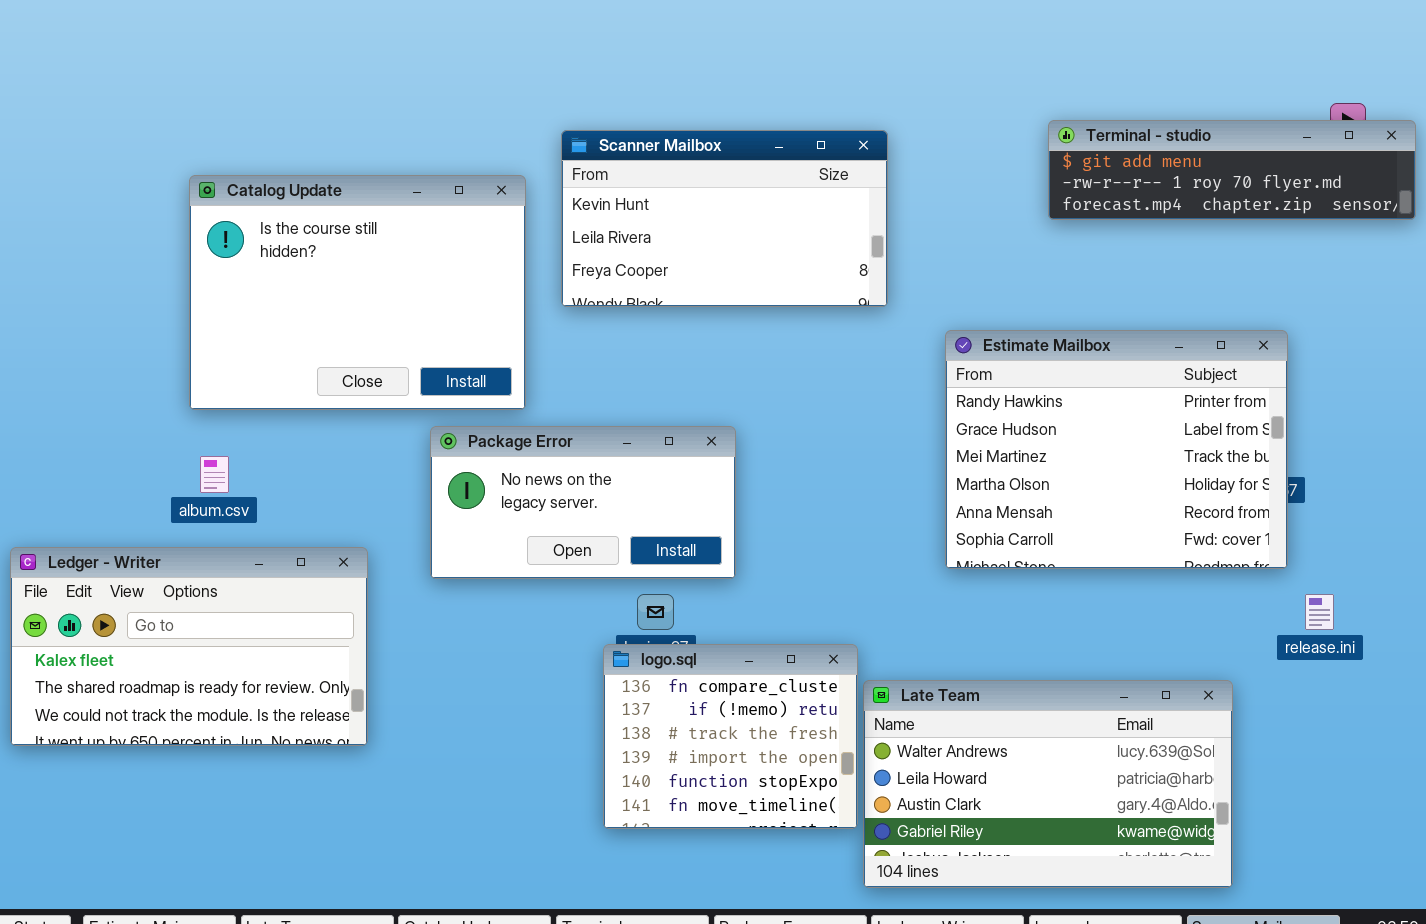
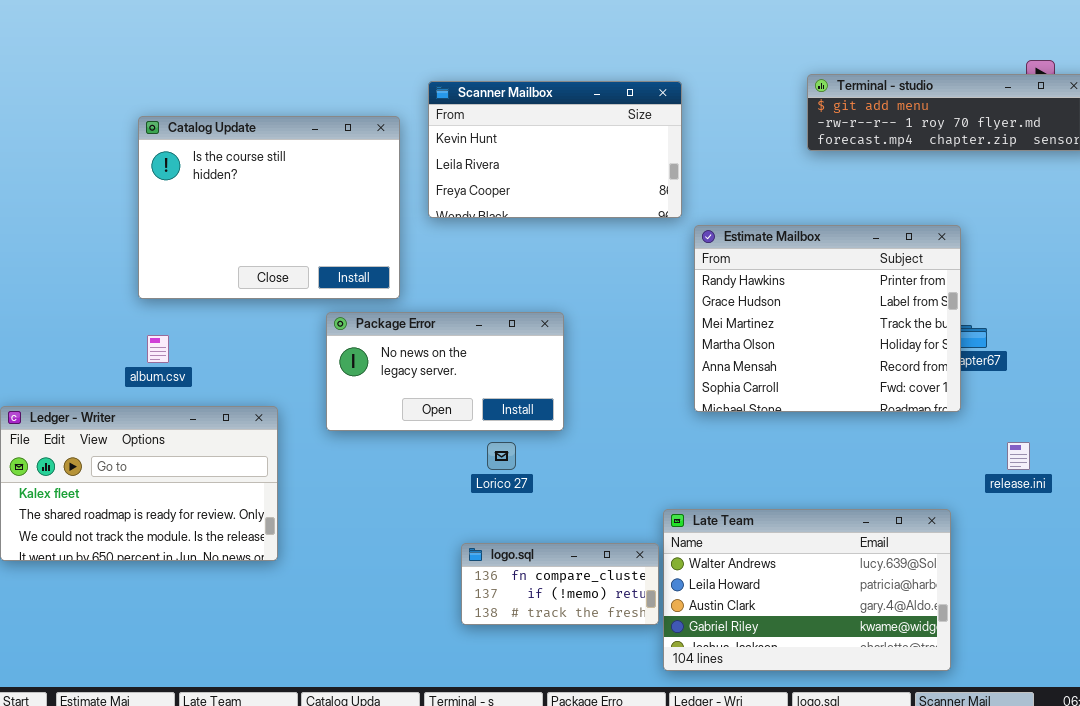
Estimate Mailbox: [945,330,1288,569] -> [694,225,961,412], moved
logo.sql: [603,644,858,829] -> [461,543,659,625], resized

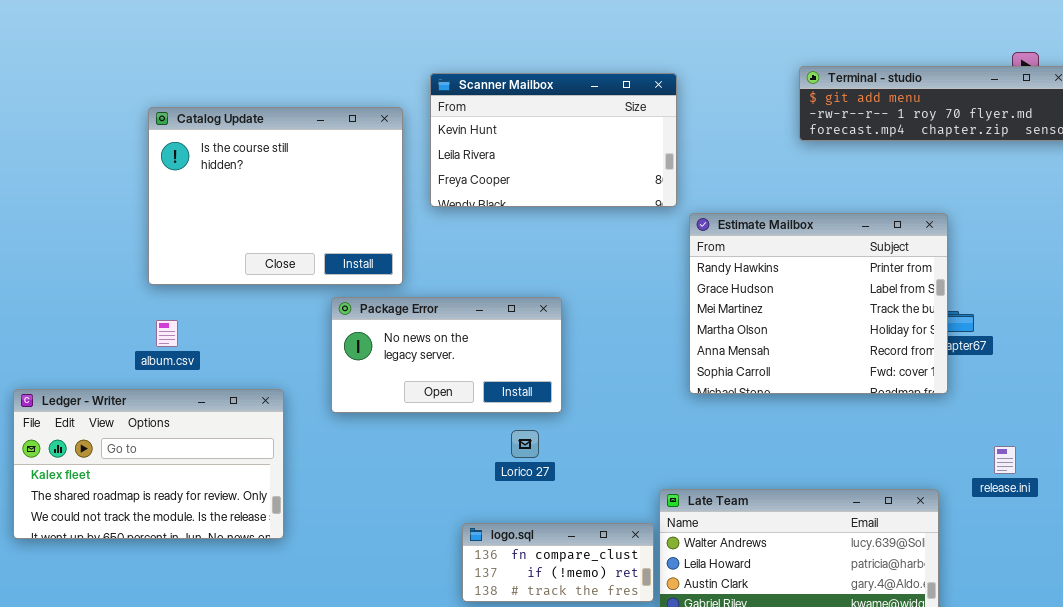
Lorico 27: [487,442,516,470] -> [511,430,539,458], moved
release.ini: [1007,442,1030,470] -> [994,446,1016,474], moved

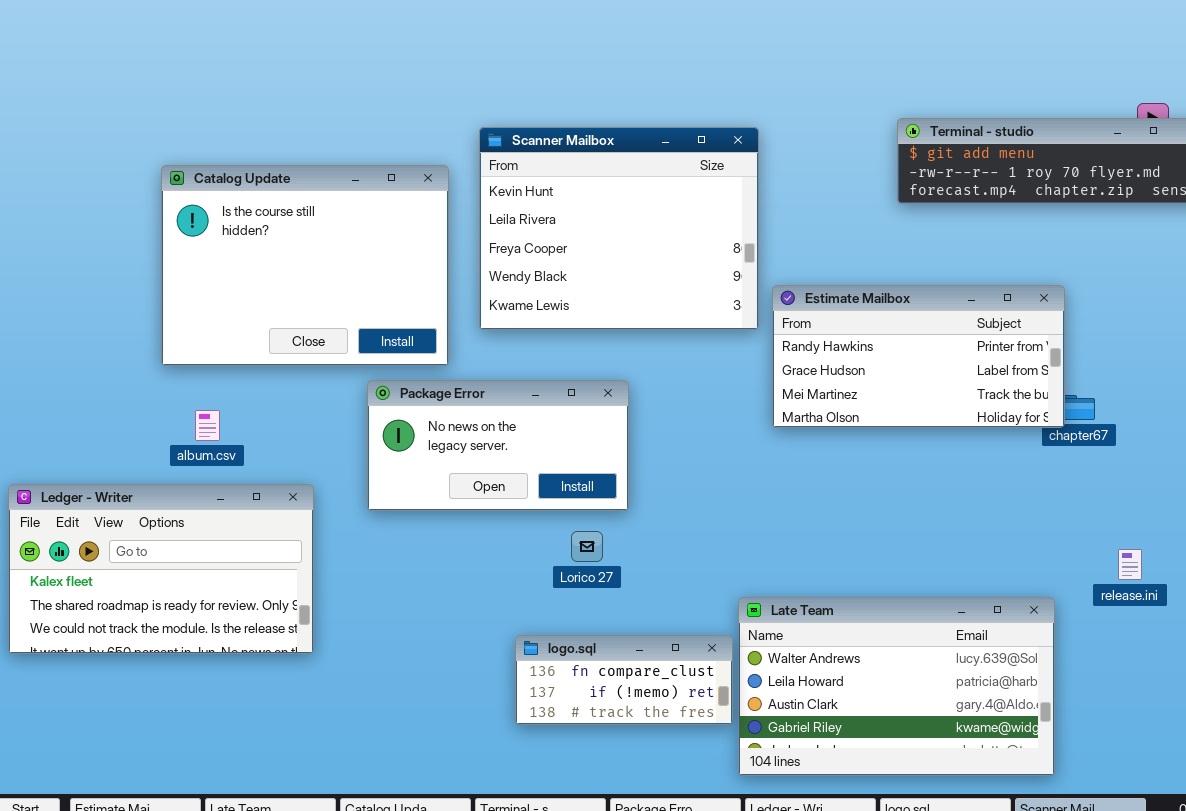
Scanner Mailbox: [430,73,677,207] -> [479,127,759,330], resized
Estimate Mailbox: [689,213,948,394] -> [772,285,1065,428], resized
album.csv: [156,320,178,347] -> [195,410,220,441], moved

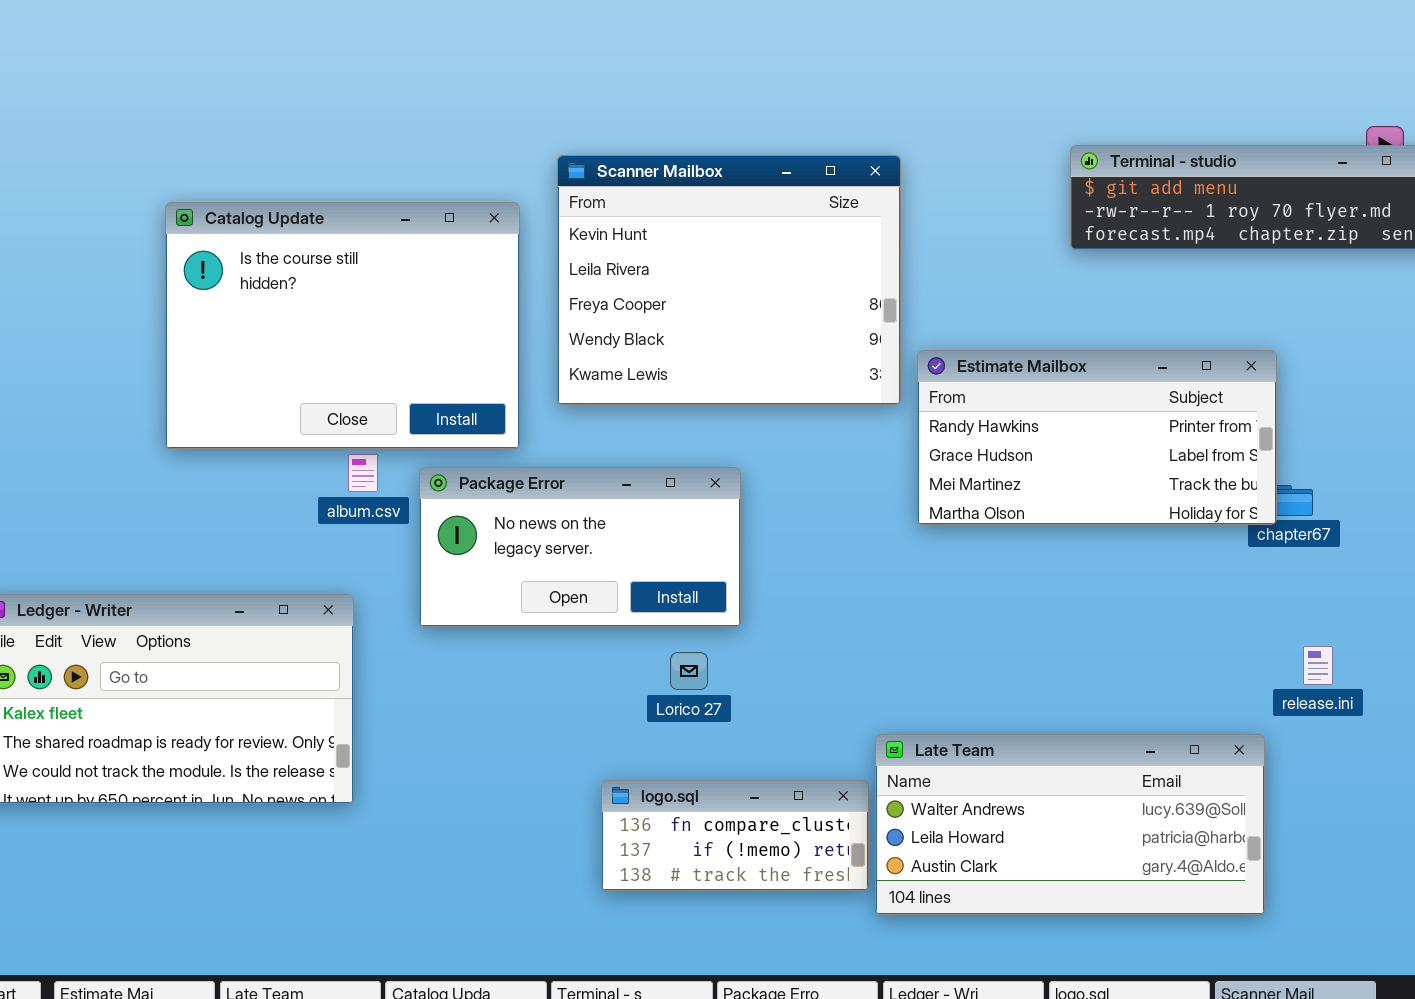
album.csv: [195,410,220,441] -> [348,454,378,492], moved
release.ini: [1118,549,1142,580] -> [1303,646,1333,685], moved
Late Team: [738,597,1055,776] -> [875,734,1265,915], resized

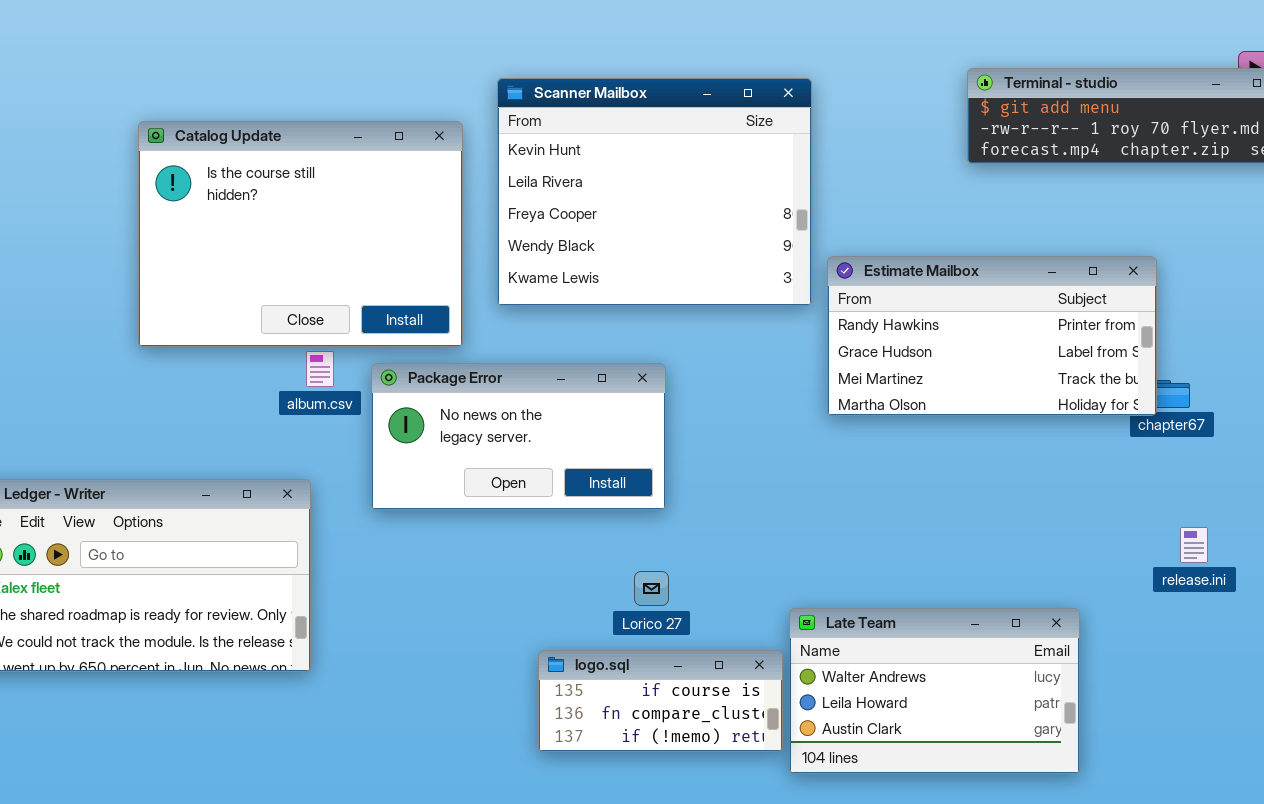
Lorico 27: [670,652,708,690] -> [634,571,669,606], moved
Late Team: [875,734,1265,915] -> [789,608,1080,774], resized
logo.sql: [601,780,869,891] -> [538,650,783,752], scrolled up 1 row

